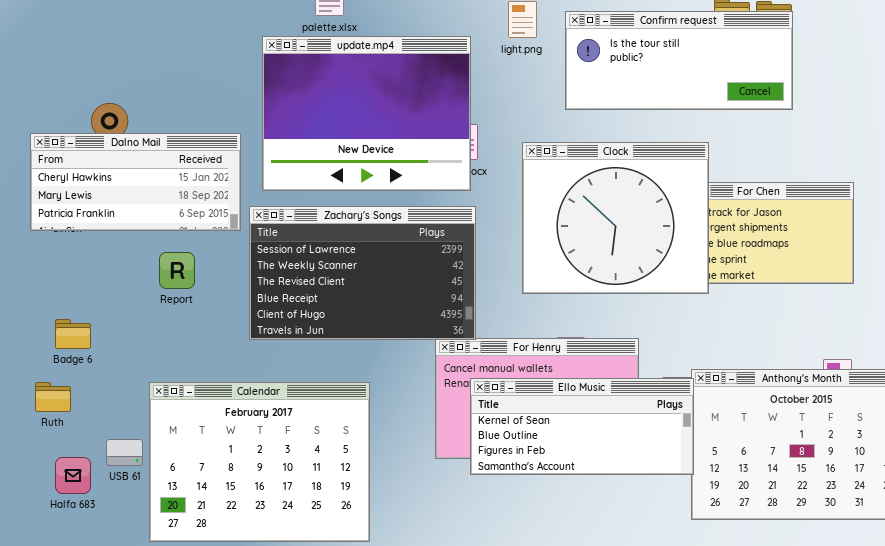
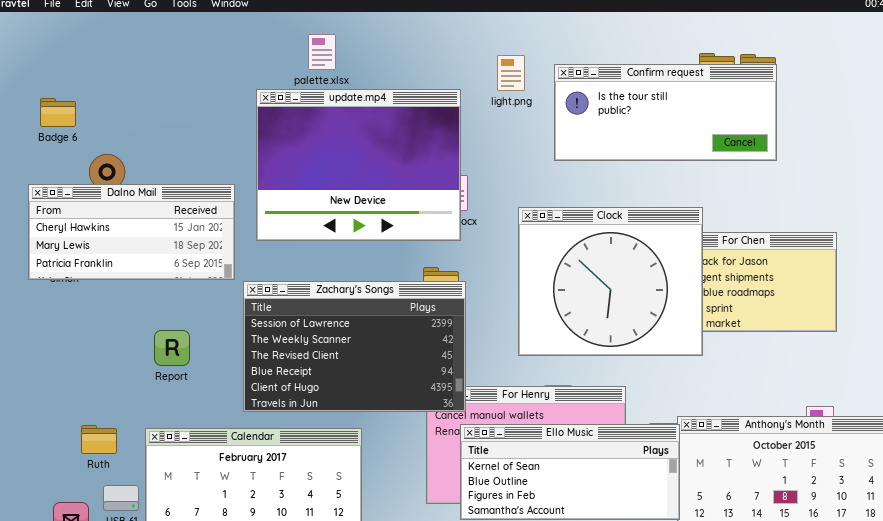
Clock: [522,142,709,294] -> [518,207,703,356], moved
Zachary's Songs: [249,206,476,340] -> [243,281,466,412], moved
Report: [159,252,195,289] -> [154,330,190,366], moved
Badge 6: [55,319,91,349] -> [40,98,76,127], moved
Ruth: [35,382,71,412] -> [81,425,117,454], moved

